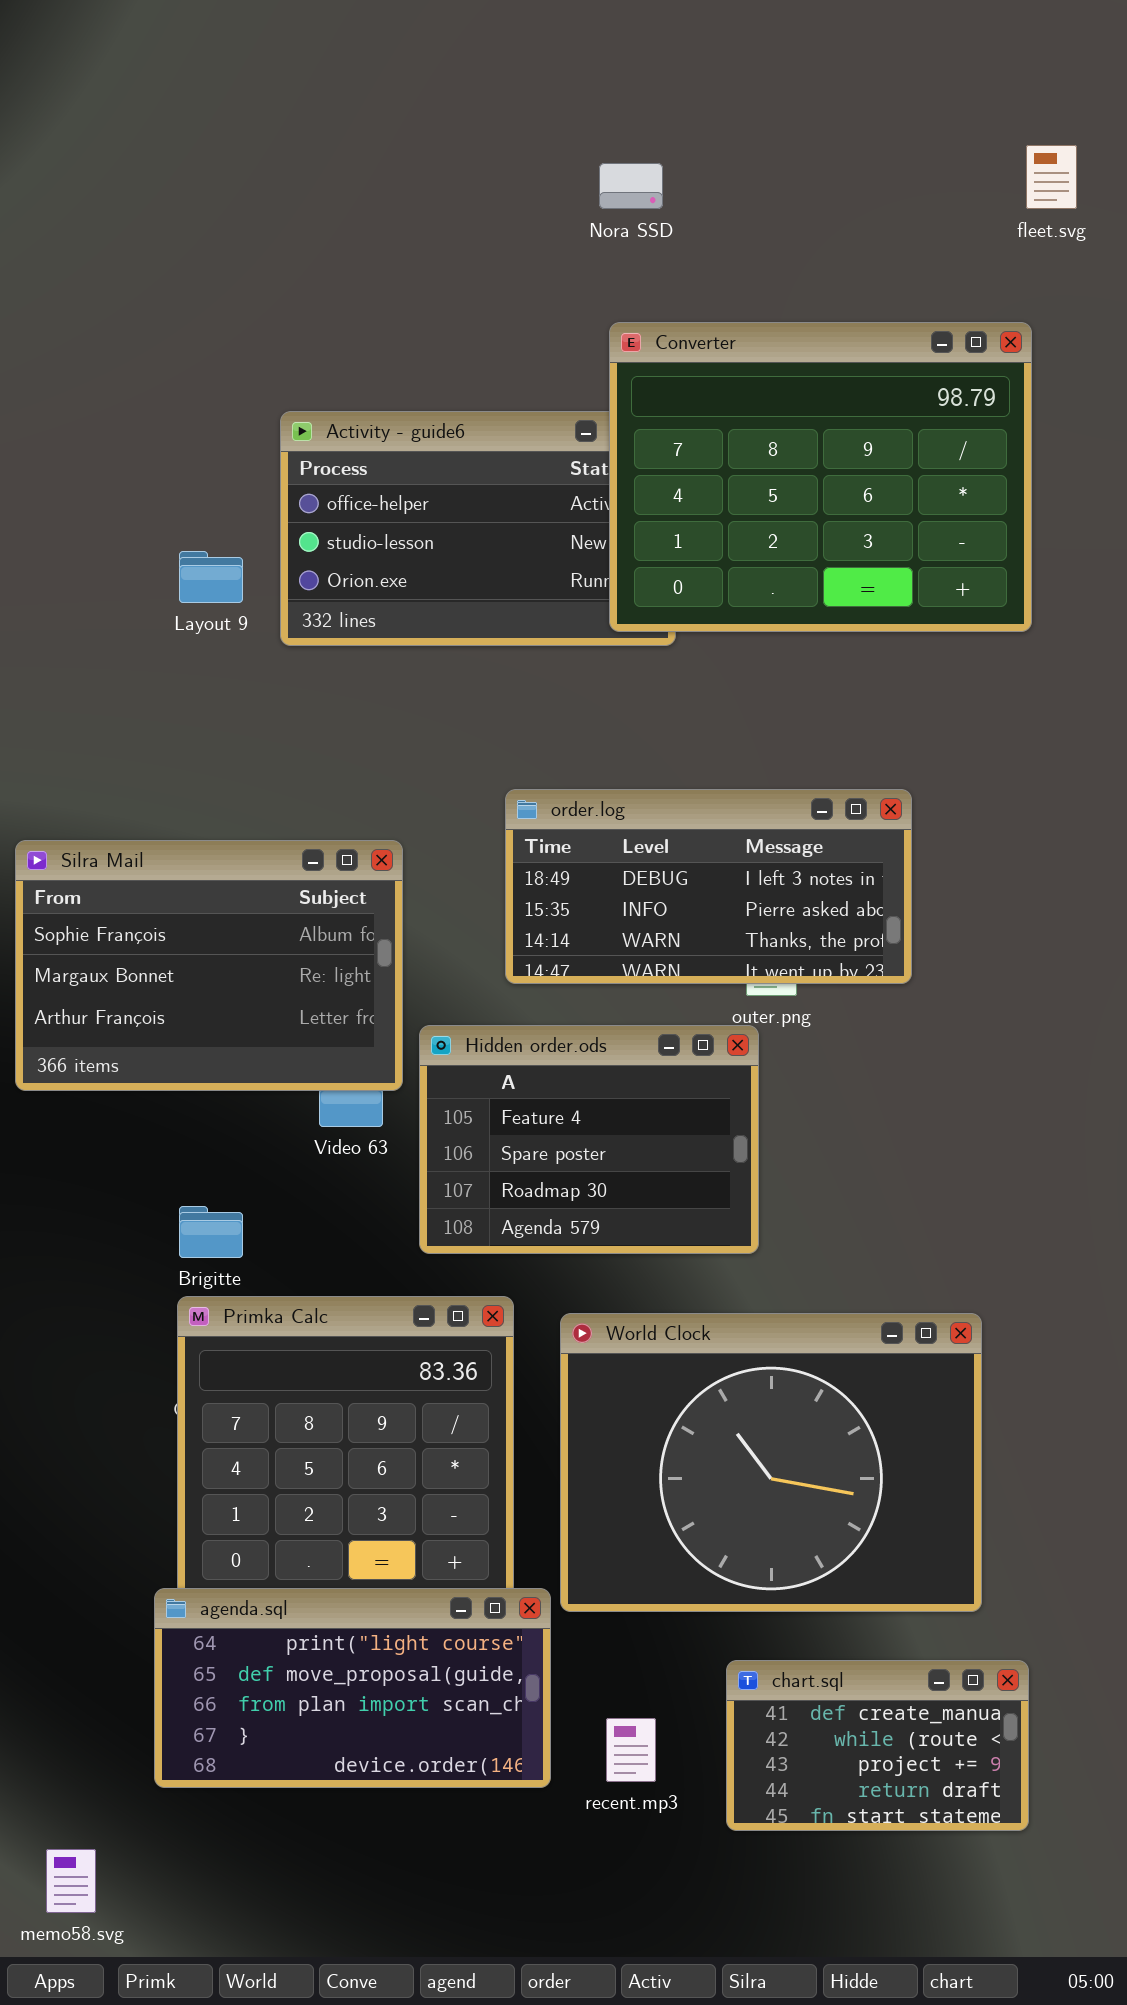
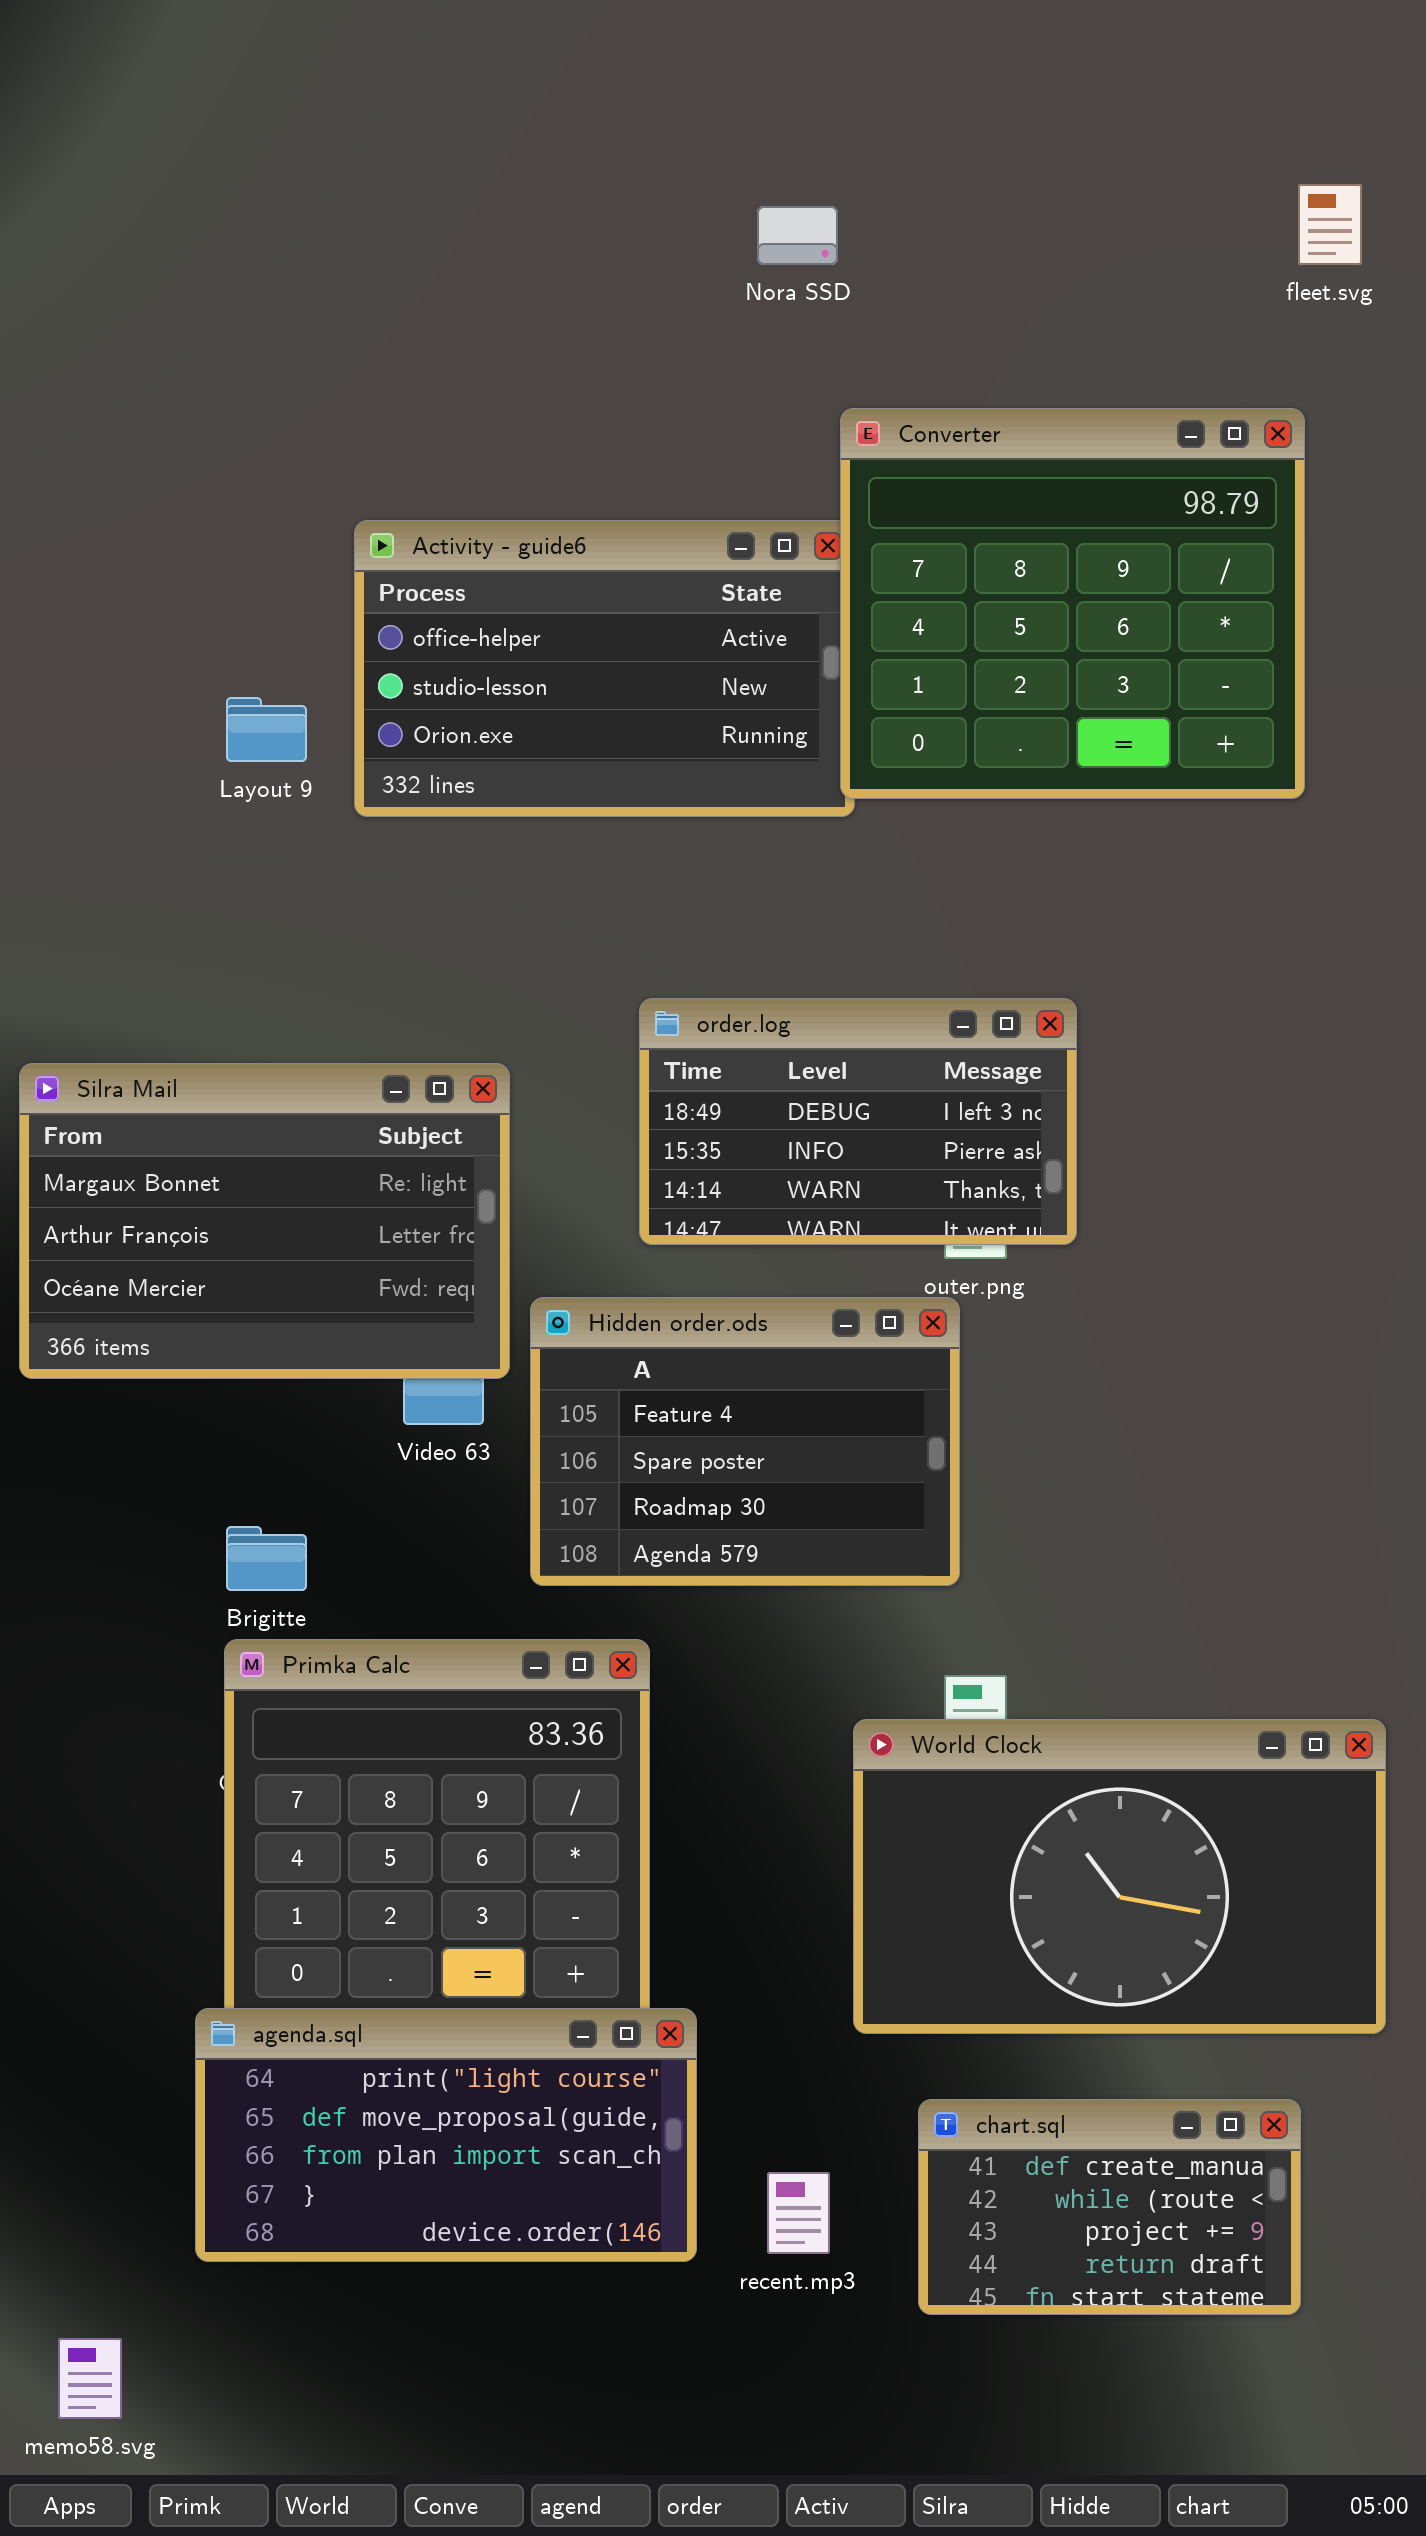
Converter: [609,322,1032,632] -> [840,408,1305,799], resized
order.log: [505,789,912,984] -> [639,998,1077,1245], resized
Silra Mail: [15,840,403,1091] -> [19,1063,510,1379], scrolled down 1 row
World Clock: [560,1313,982,1612] -> [853,1719,1386,2034], moved, resized

